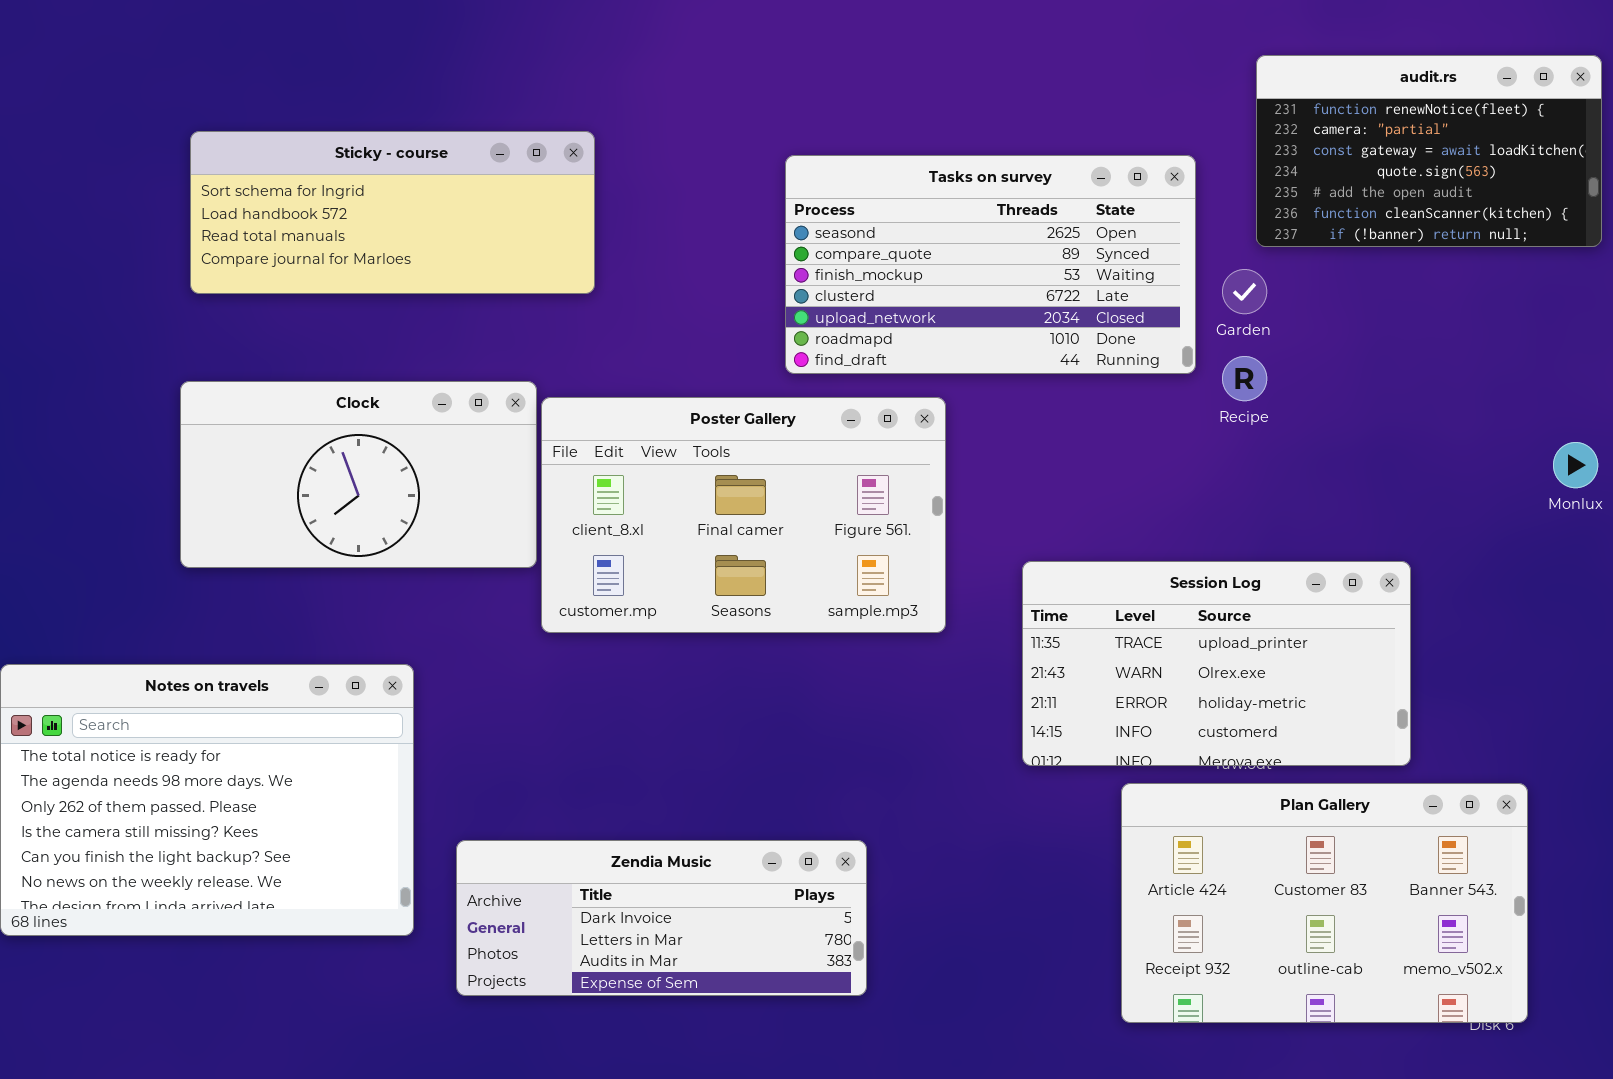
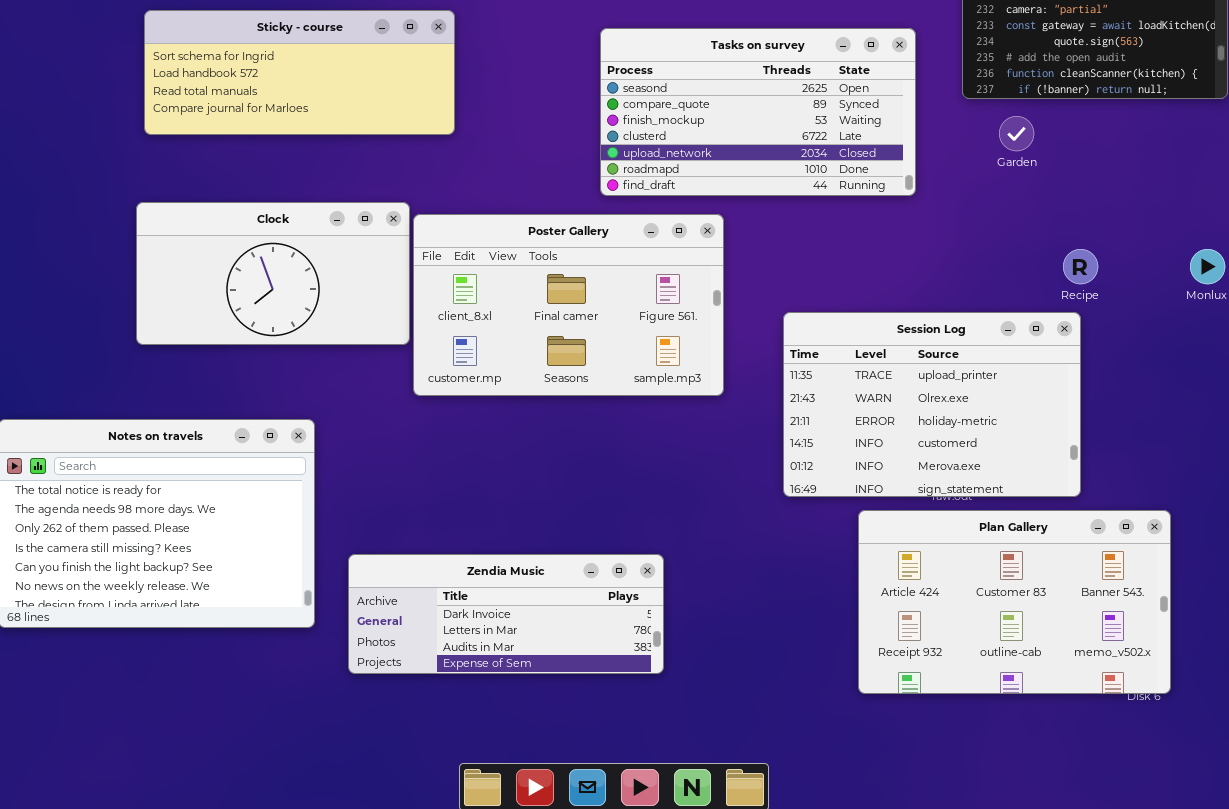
Garden: [1222,269,1267,314] -> [999,116,1034,151], moved
Recipe: [1222,356,1267,401] -> [1063,249,1098,284], moved
Session Log: [1022,561,1411,766] -> [783,312,1081,497], resized

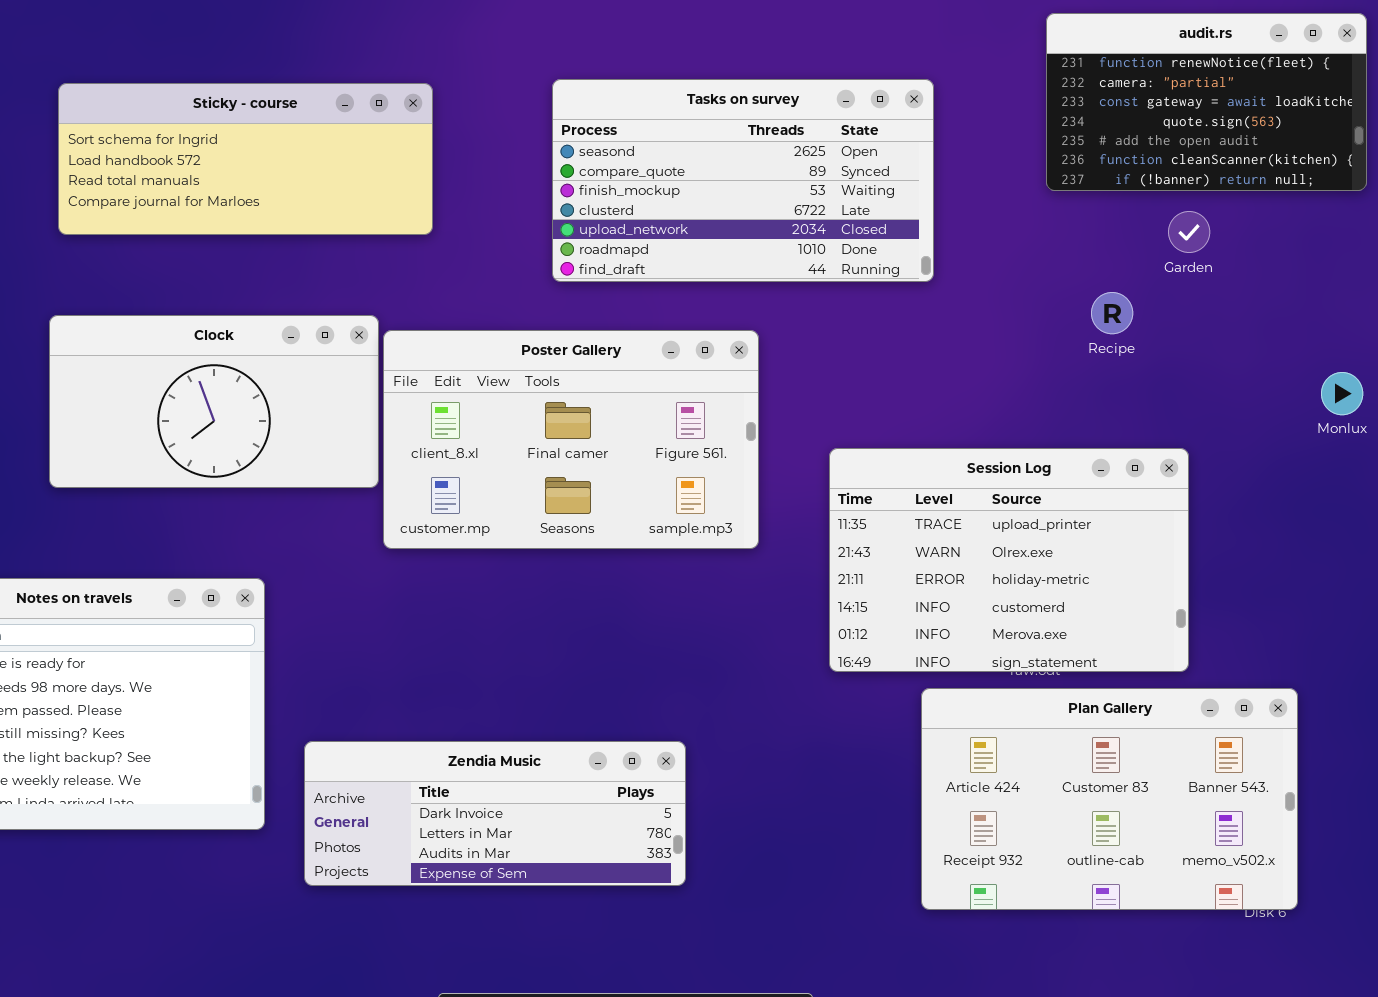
Tasks on survey: [600,28,916,196] -> [552,79,934,282], moved
Garden: [999,116,1034,151] -> [1168,211,1210,253], moved
Recipe: [1063,249,1098,284] -> [1091,292,1133,334], moved

